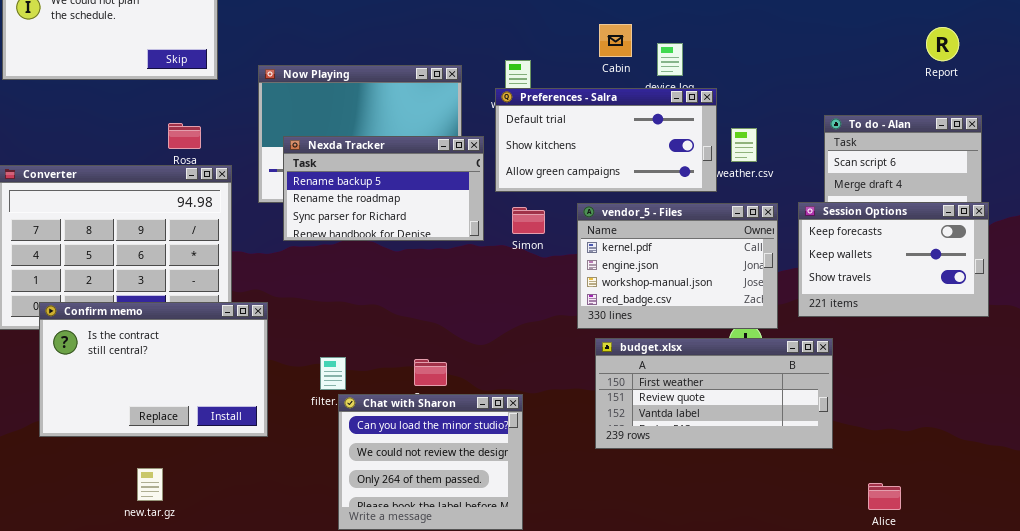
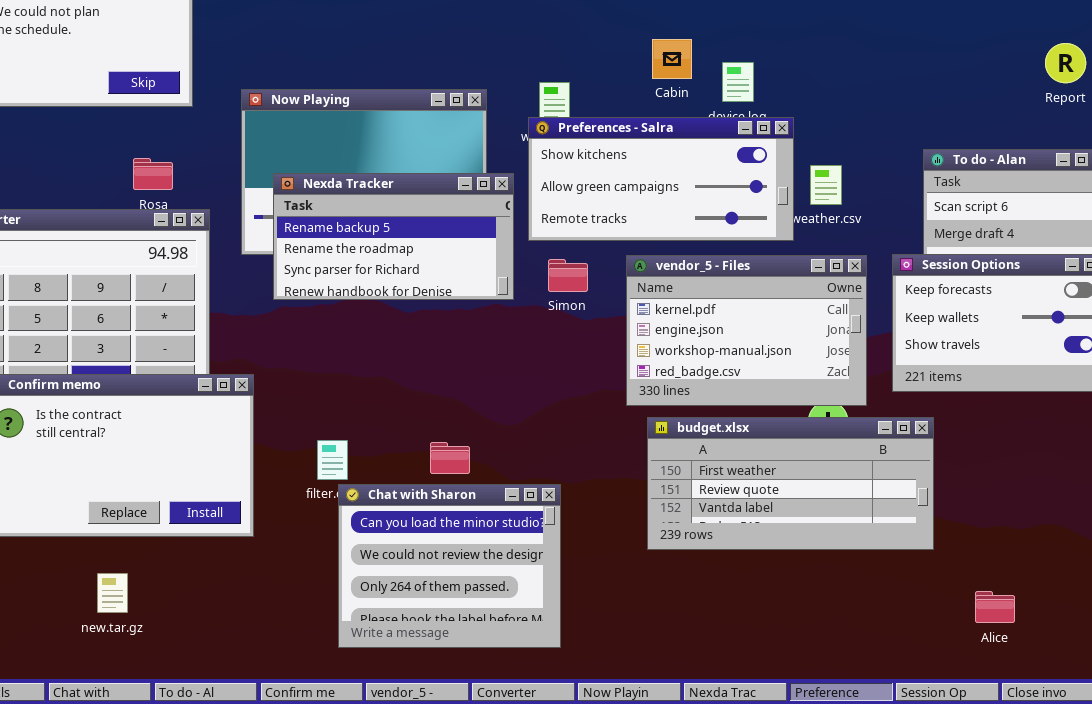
Preferences - Salra: [495,88,717,192] -> [528,117,794,241], scrolled down 1 row

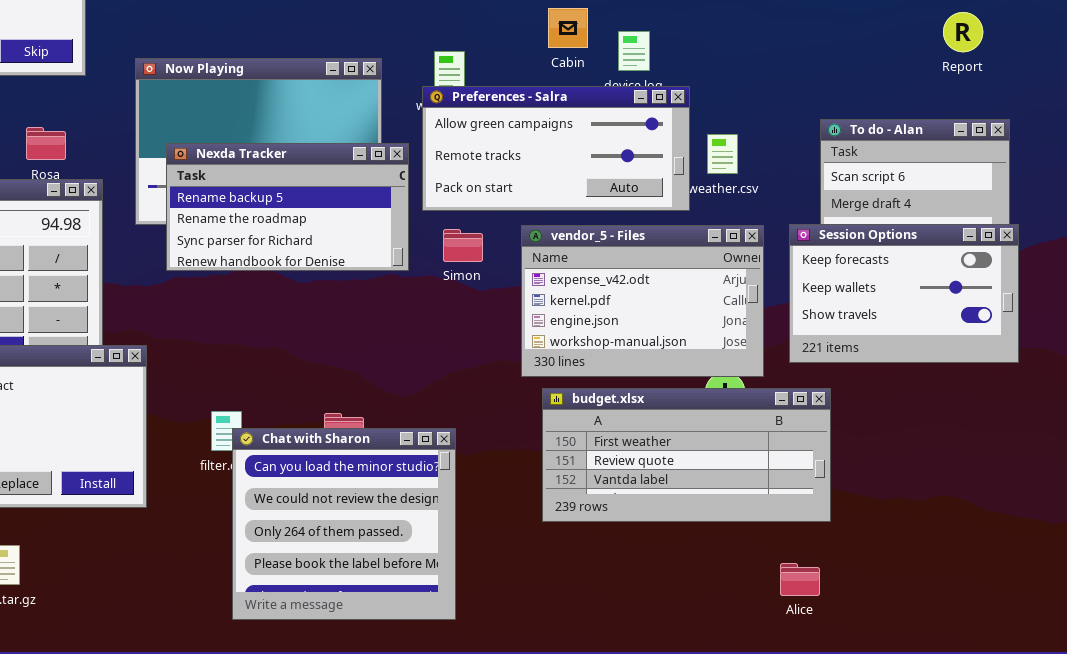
Preferences - Salra: [528,117,794,241] -> [422,86,690,211], scrolled down 1 row
vendor_5 - Files: [626,255,867,406] -> [521,225,764,377], scrolled up 1 row
Chat with Sharon: [338,484,561,648] -> [232,428,456,620], resized
Alice: [975,591,1015,623] -> [780,563,820,596], moved

